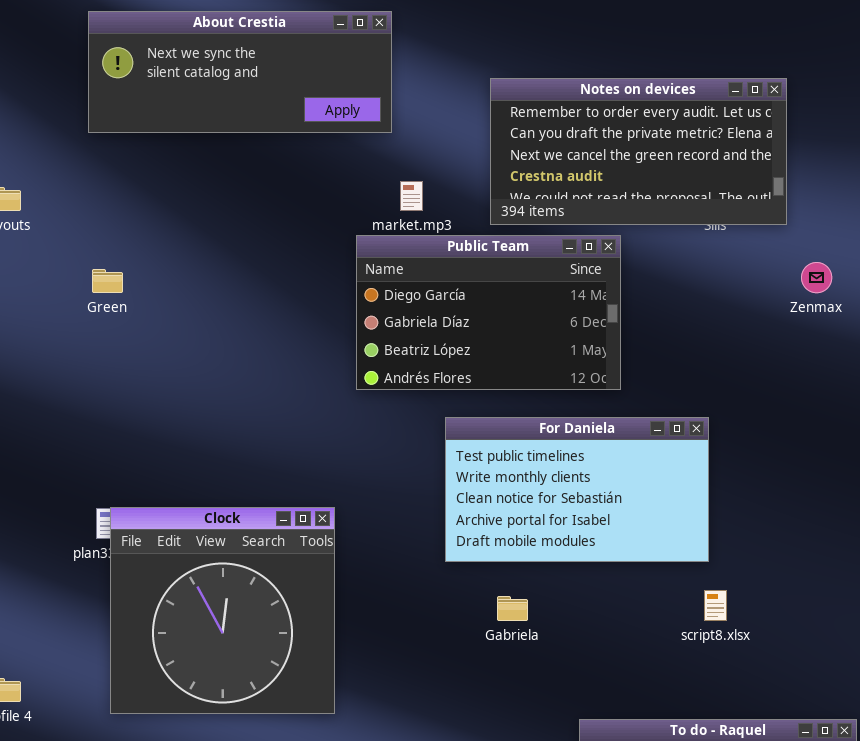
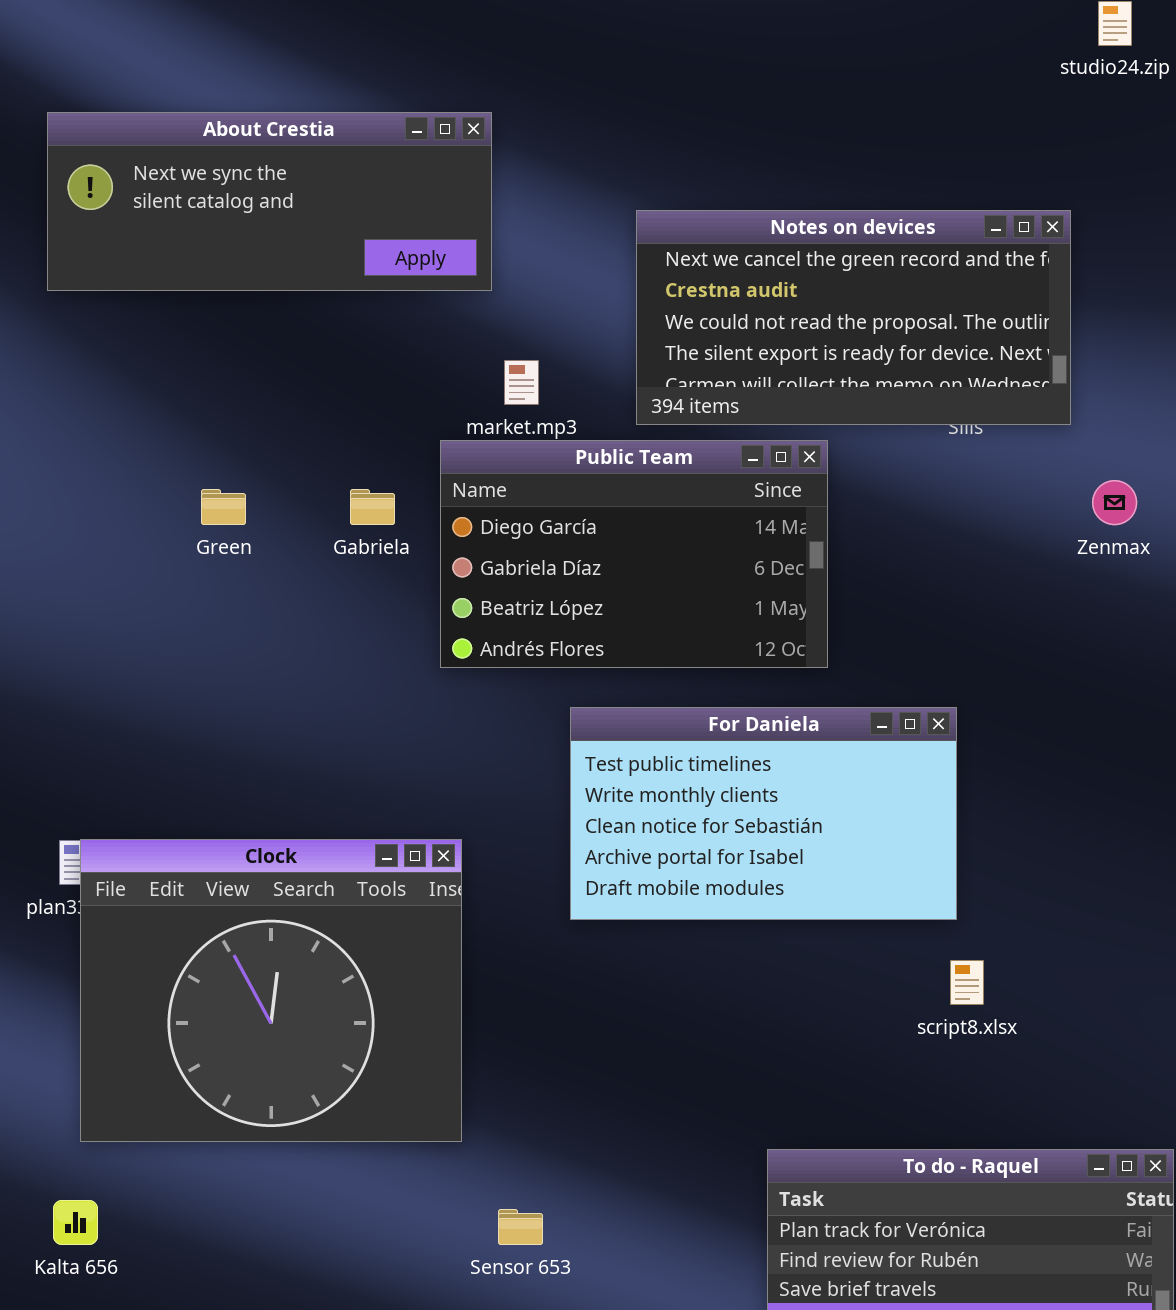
Notes on devices: [490,78,787,225] -> [636,210,1071,425], scrolled down 2 rows
Green: [92,269,123,293] -> [201,489,246,525], moved
Clock: [110,507,335,714] -> [80,839,462,1142], resized
Gabriela: [497,596,528,621] -> [350,489,395,525], moved

